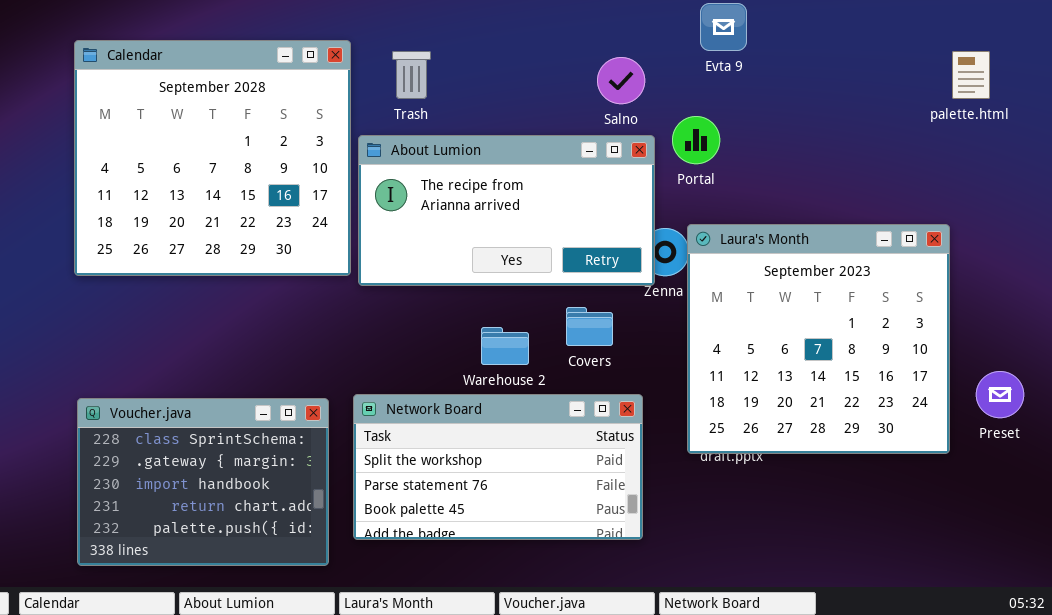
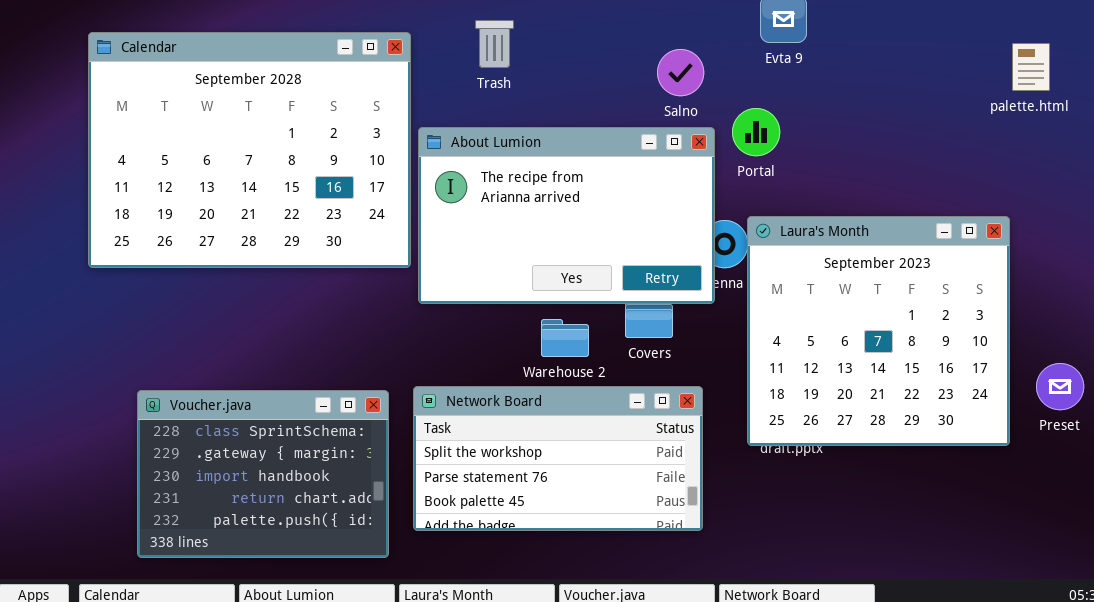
Calendar: [74,40,351,276] -> [88,32,411,268], resized
Trash: [392,51,431,99] -> [475,20,514,68], moved
About Lumion: [358,135,655,286] -> [418,127,715,304], resized

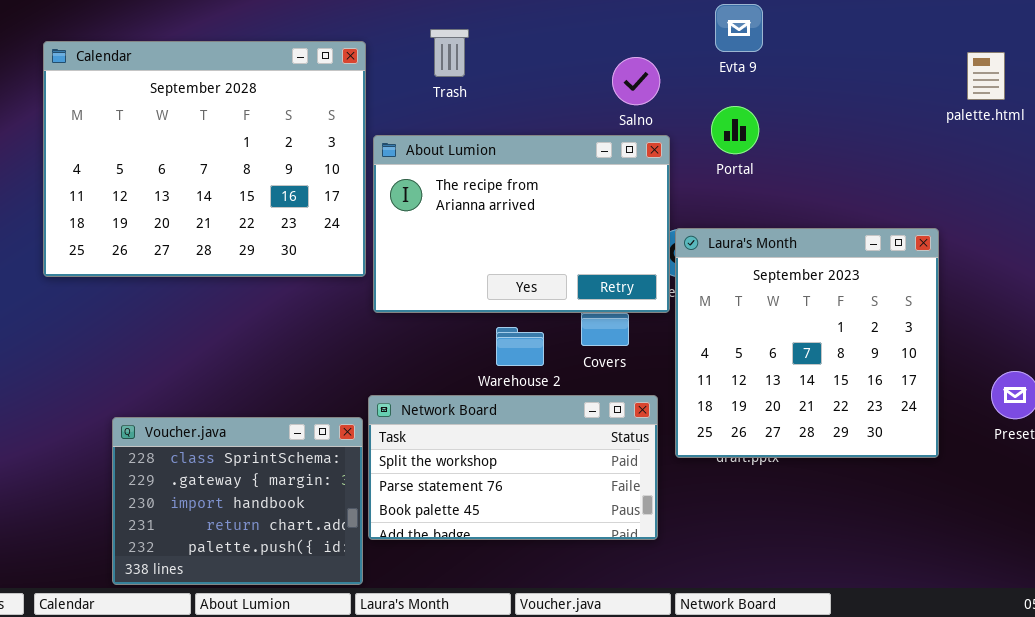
Portal: [732,108,780,156] -> [711,106,759,154], moved
Laura's Month: [747,216,1010,446] -> [675,228,939,458], moved
Voucher.java: [137,390,389,558] -> [112,417,363,585], moved

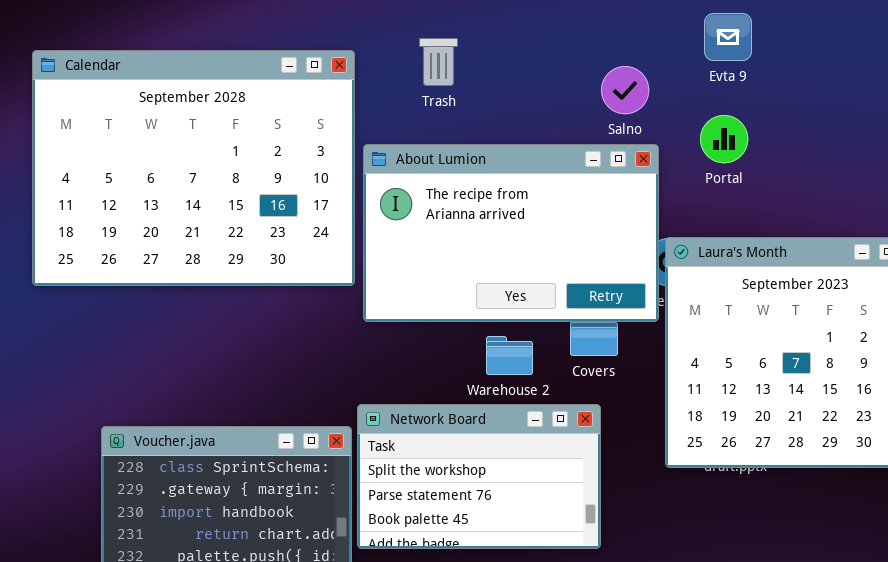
Network Board: [368,395,658,540] -> [357,404,601,549], resized

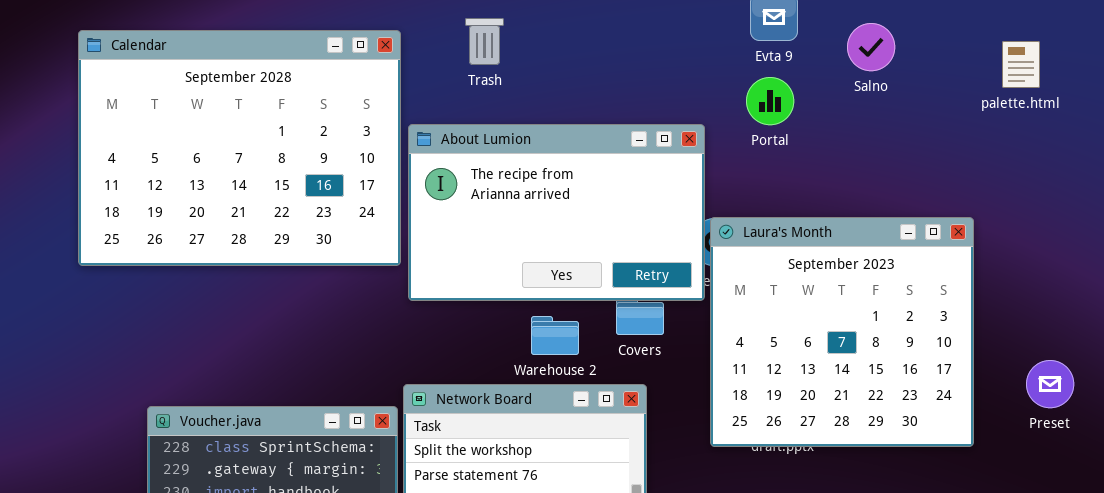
Salno: [601,66,649,114] -> [847,23,895,71], moved
Portal: [700,115,748,163] -> [746,77,794,125], moved

